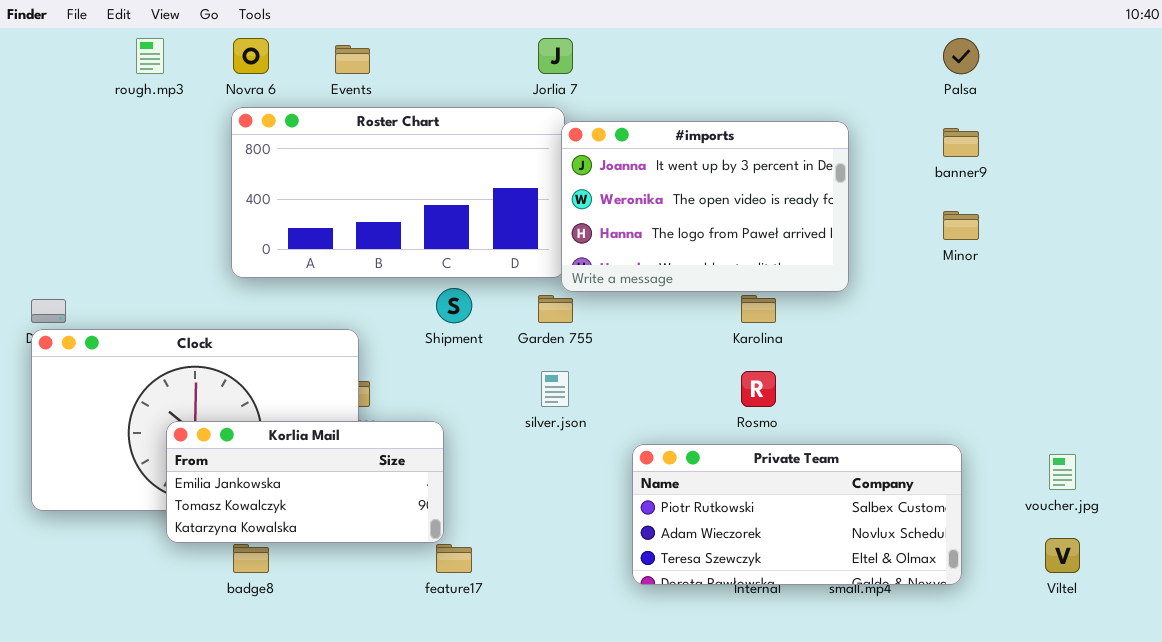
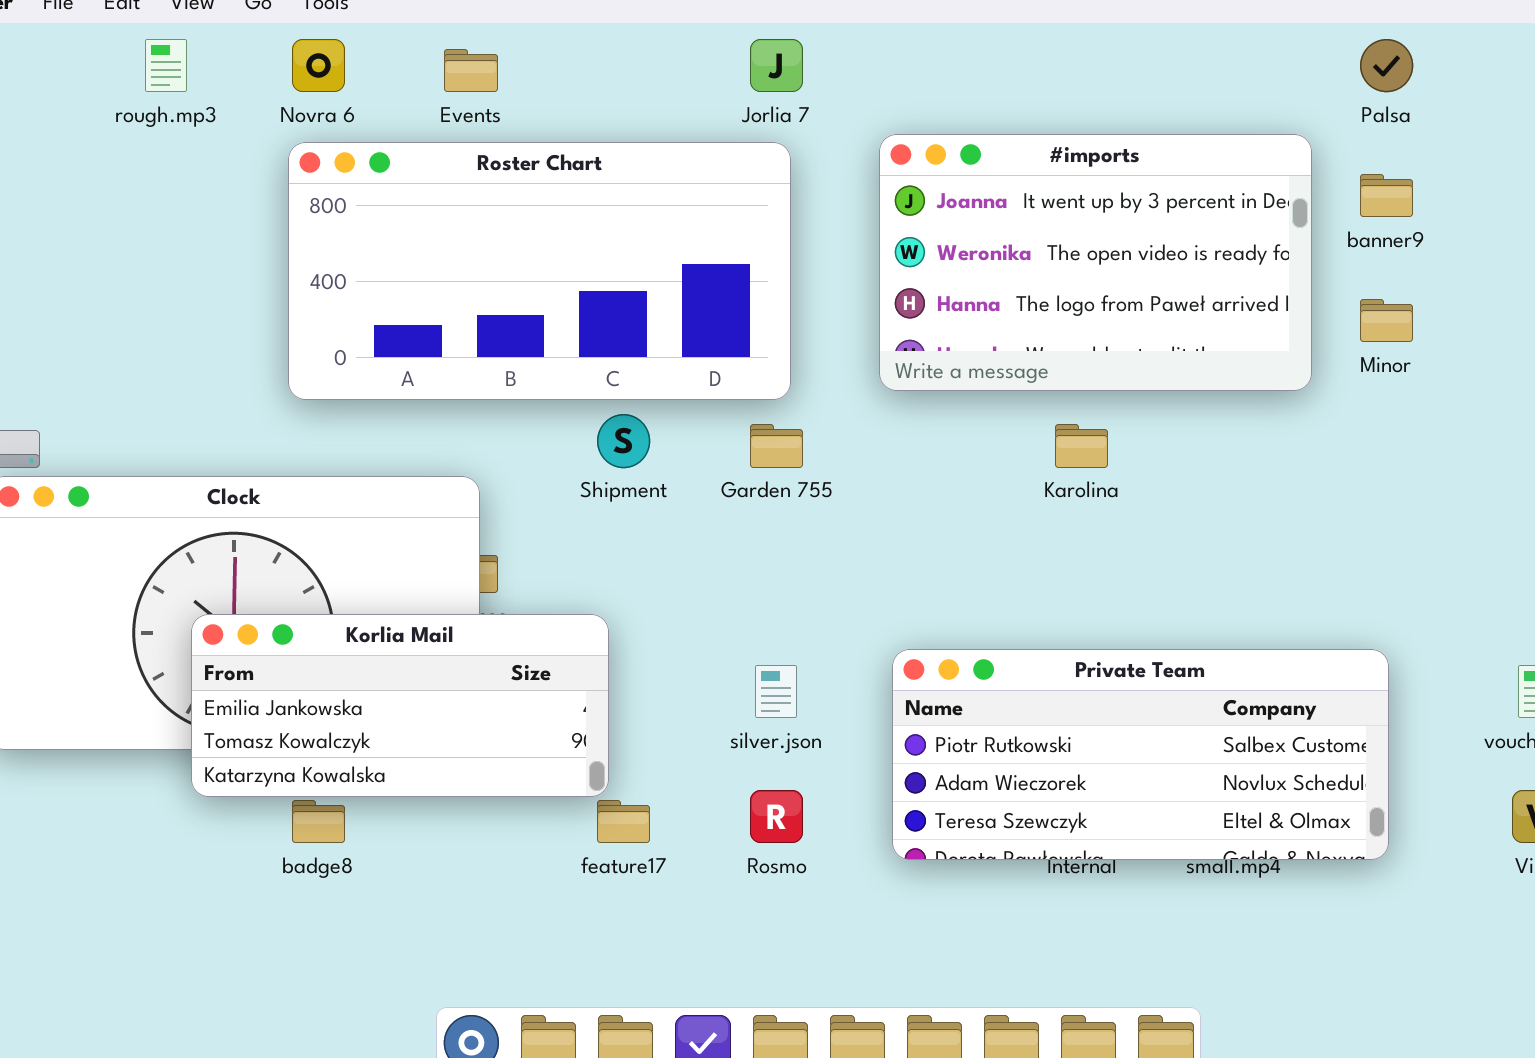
#imports: [561,121,849,292] -> [879,134,1312,391], moved
silver.json: [541,371,569,407] -> [755,665,797,718], moved
Rosmo: [741,371,776,407] -> [750,790,803,843], moved

